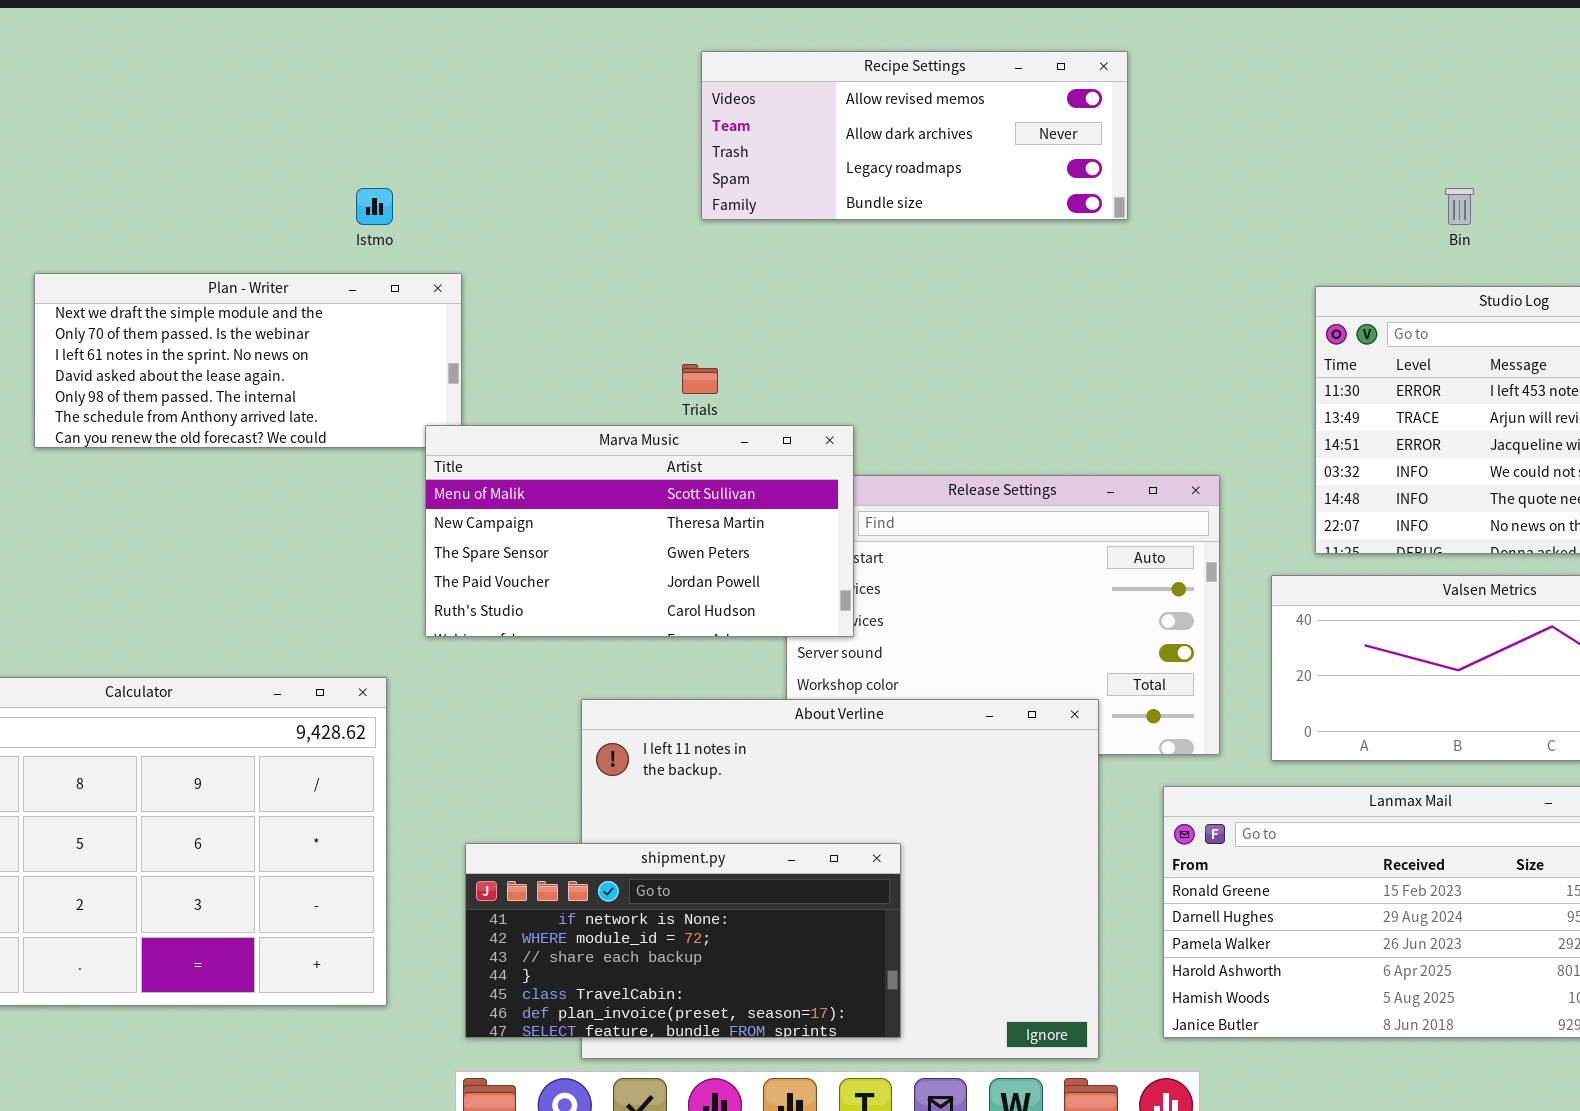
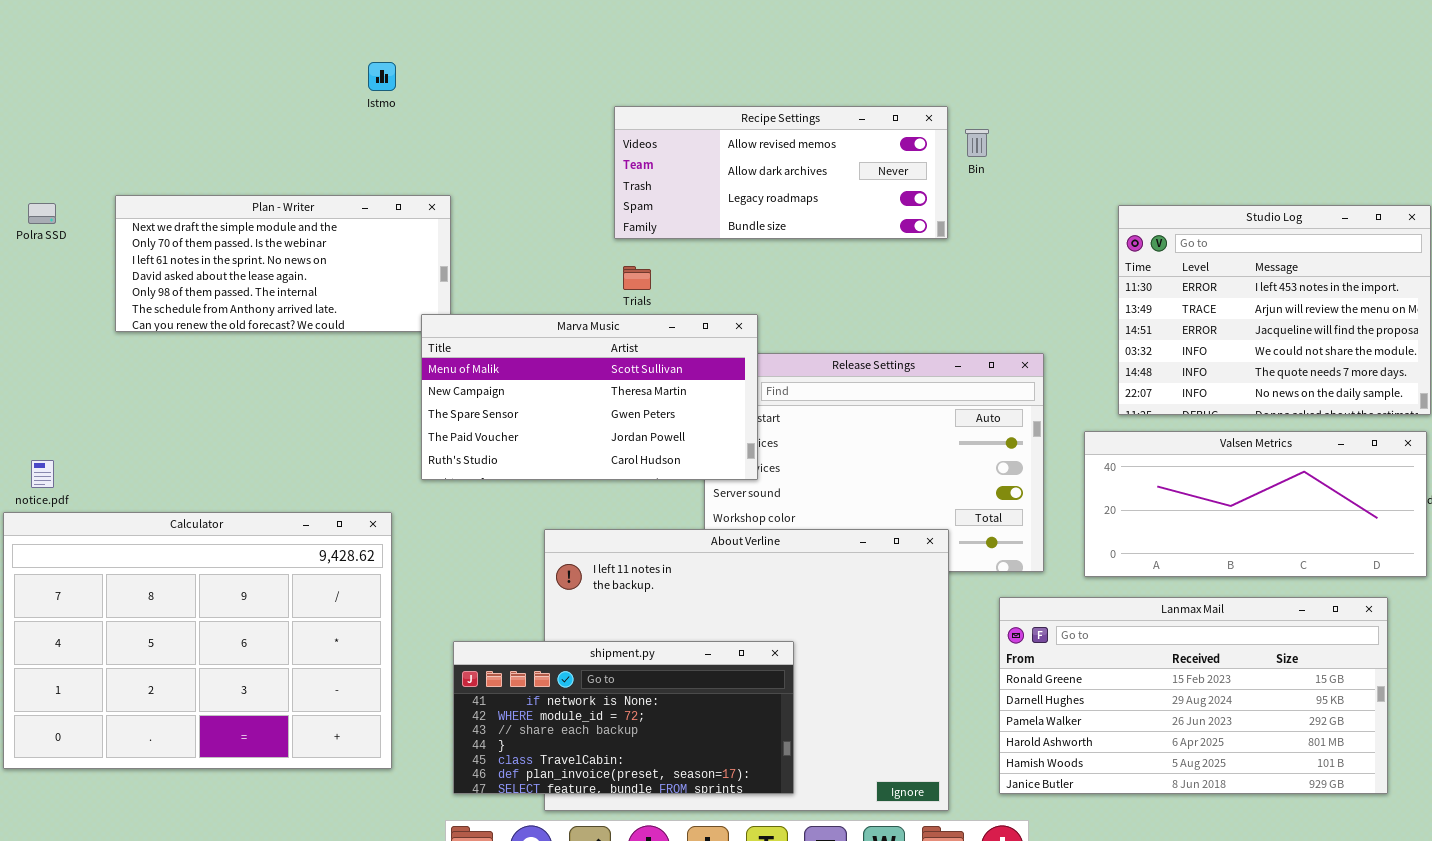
Recipe Settings: [701,51,1128,220] -> [614,106,948,239], moved
Istmo: [356,188,393,225] -> [368,62,396,91], moved
Bin: [1445,188,1474,225] -> [965,129,989,157], moved

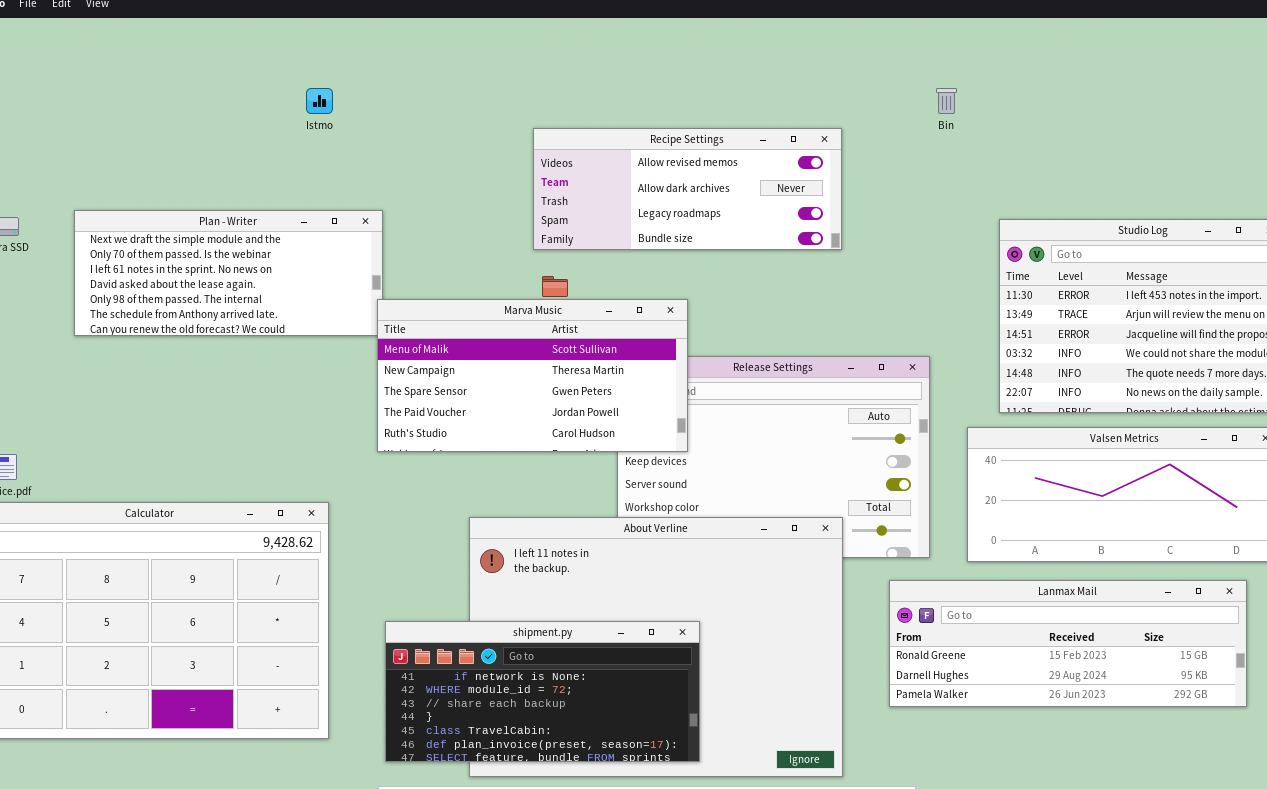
Bin: [965,129,989,157] -> [936,88,957,114], moved
Marva Music: [421,314,758,480] -> [377,299,688,452], moved
Lanmax Mail: [999,597,1388,794] -> [889,580,1247,707], resized

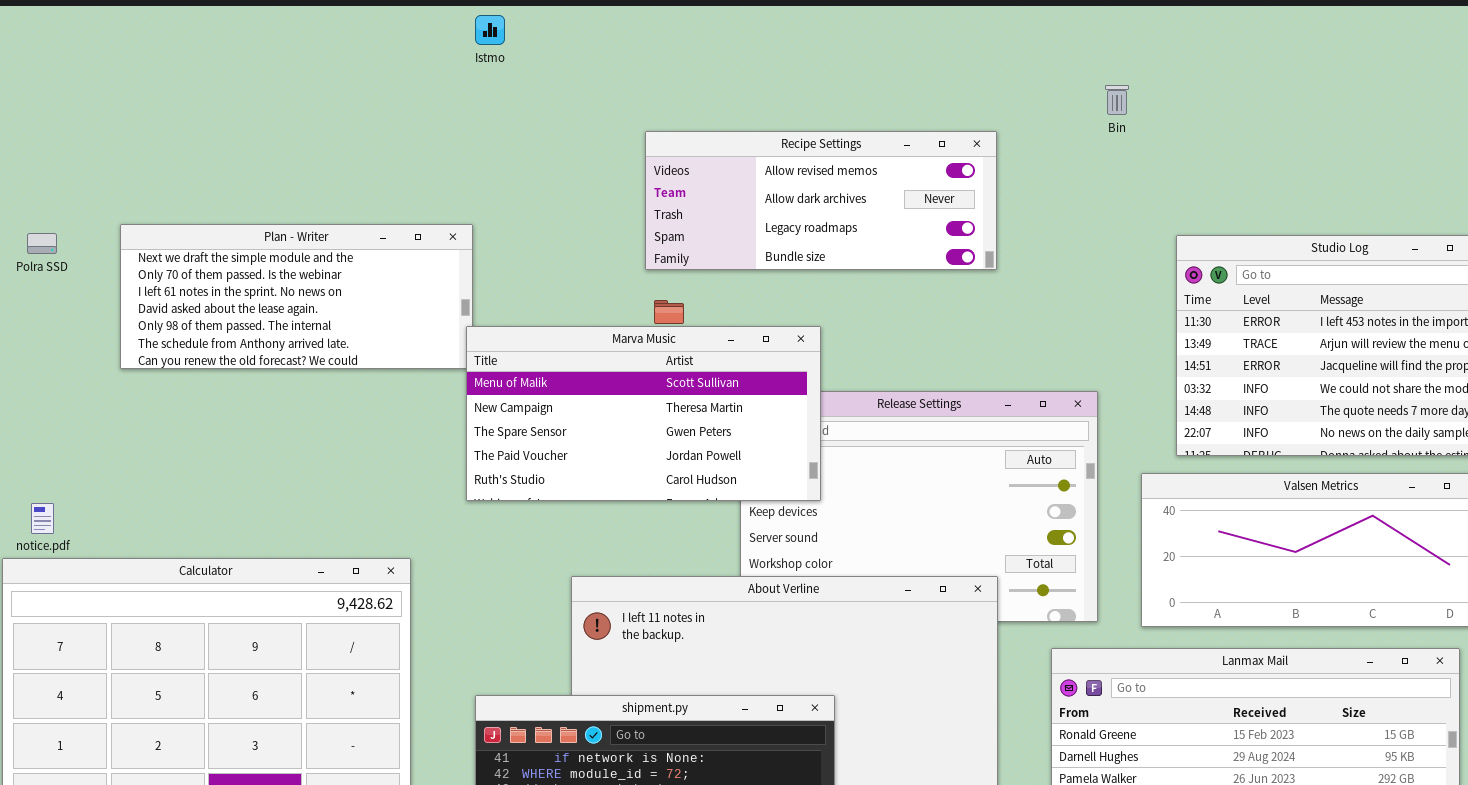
Istmo: [306,88,333,114] -> [475,15,505,45], moved

